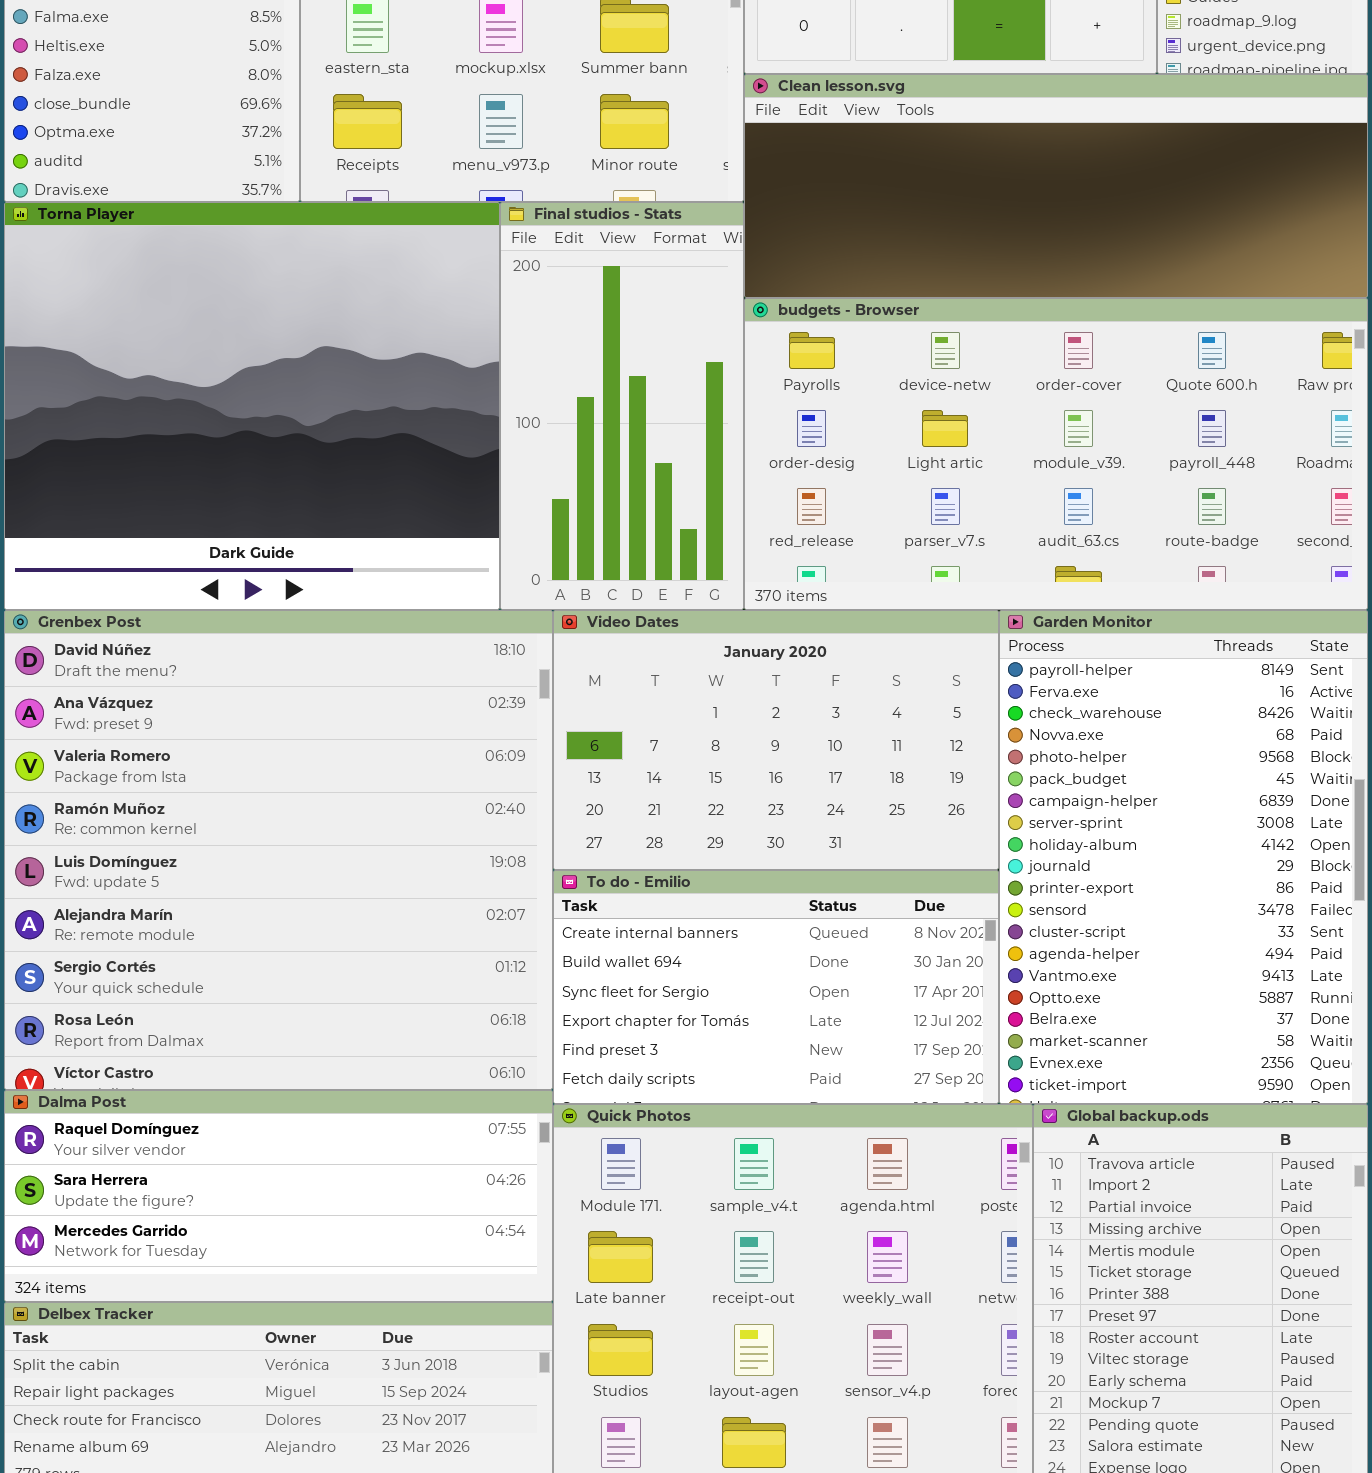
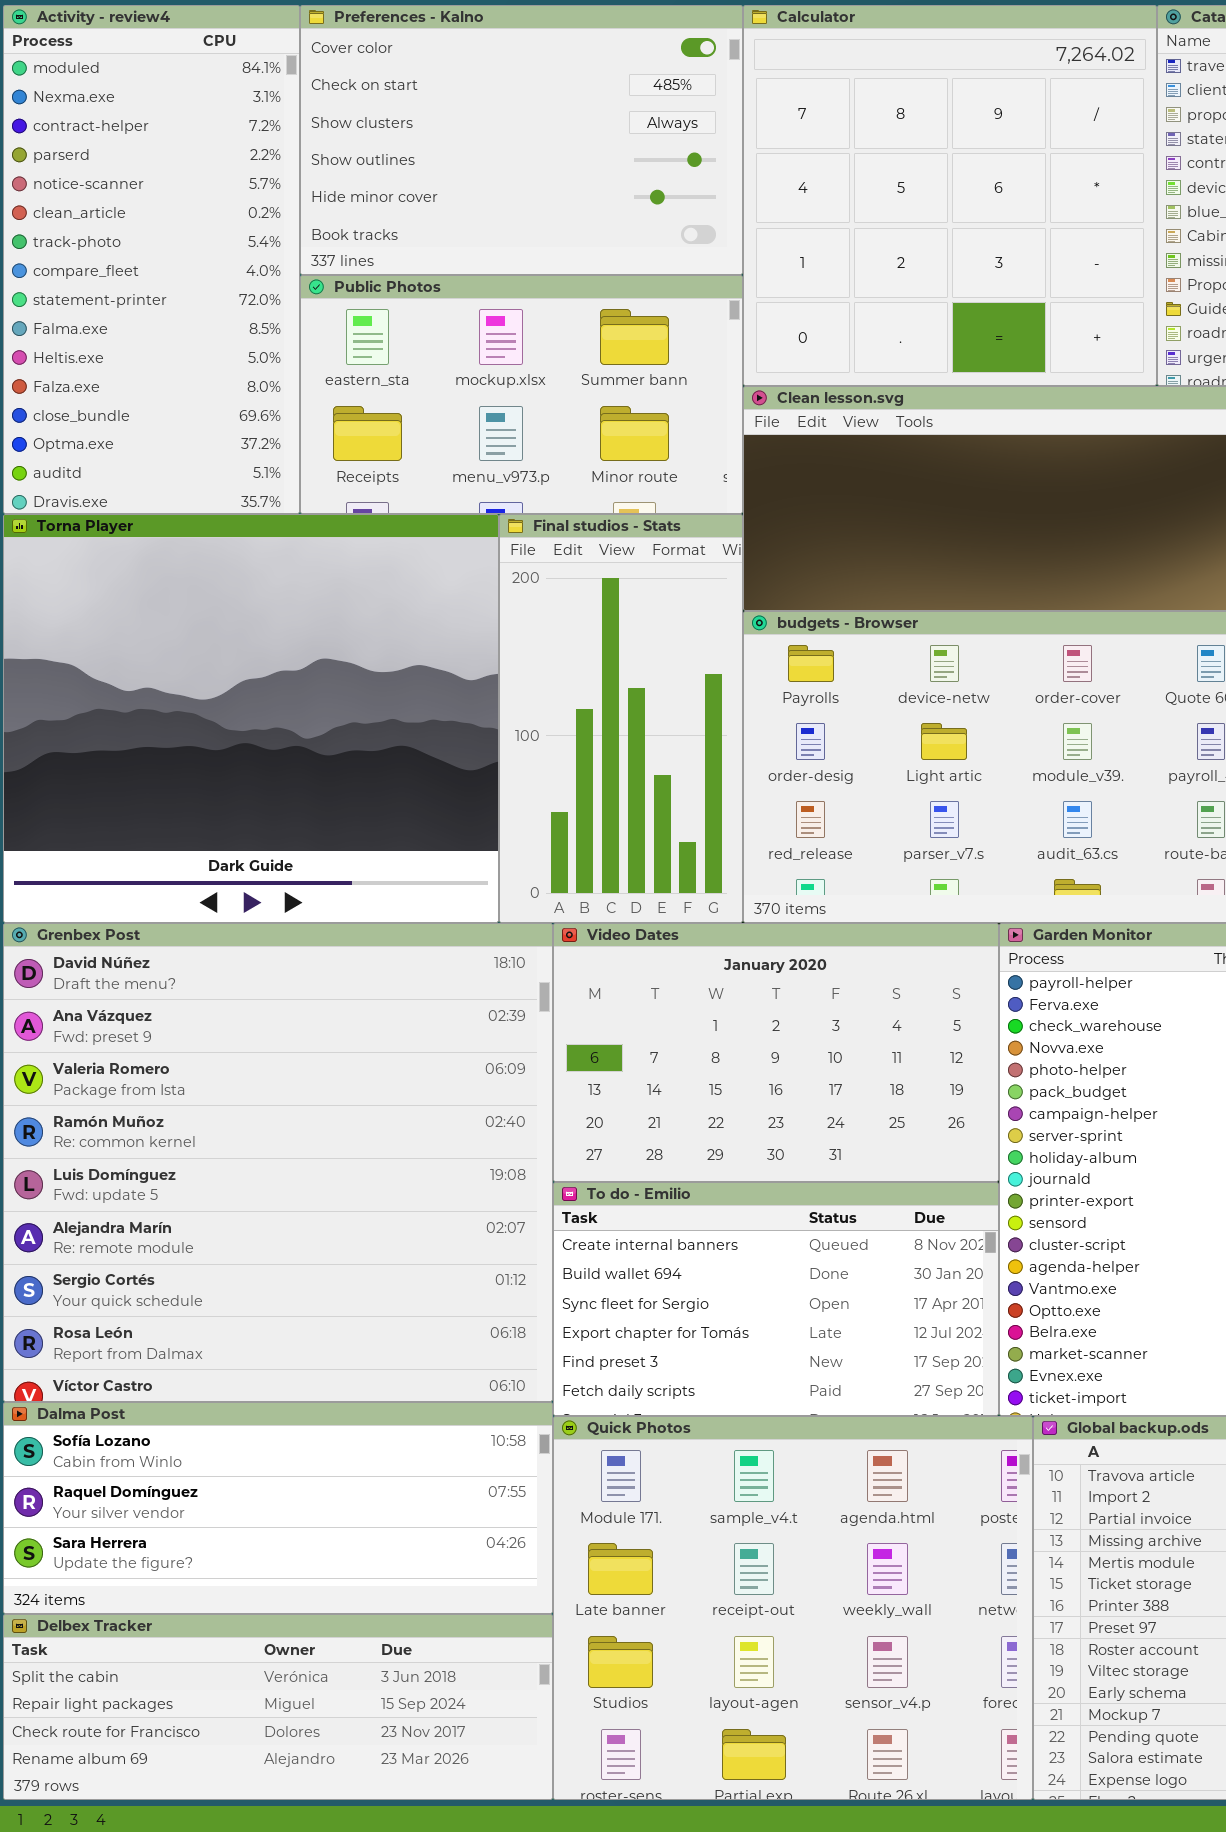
Dalma Post: [4,1090,553,1302] -> [3,1402,553,1614], scrolled up 1 row

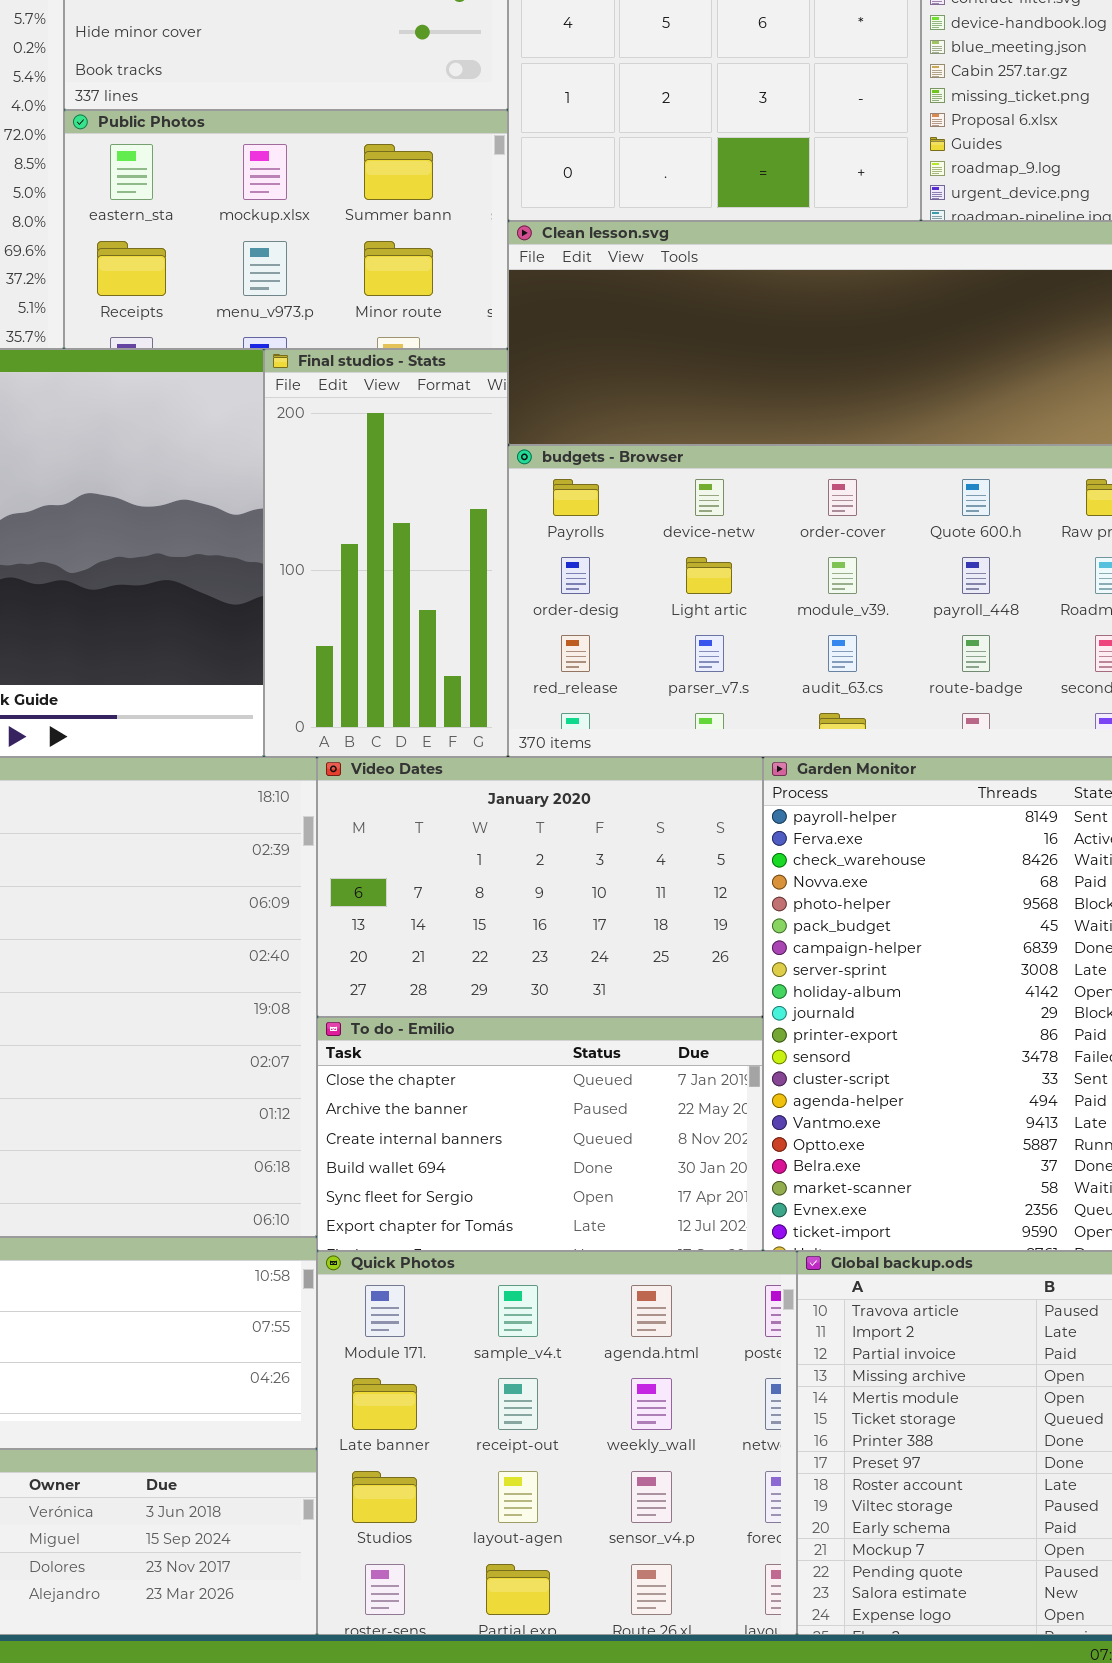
To do - Emilio: [553,1182,999,1416] -> [317,1017,763,1251], scrolled up 2 rows

